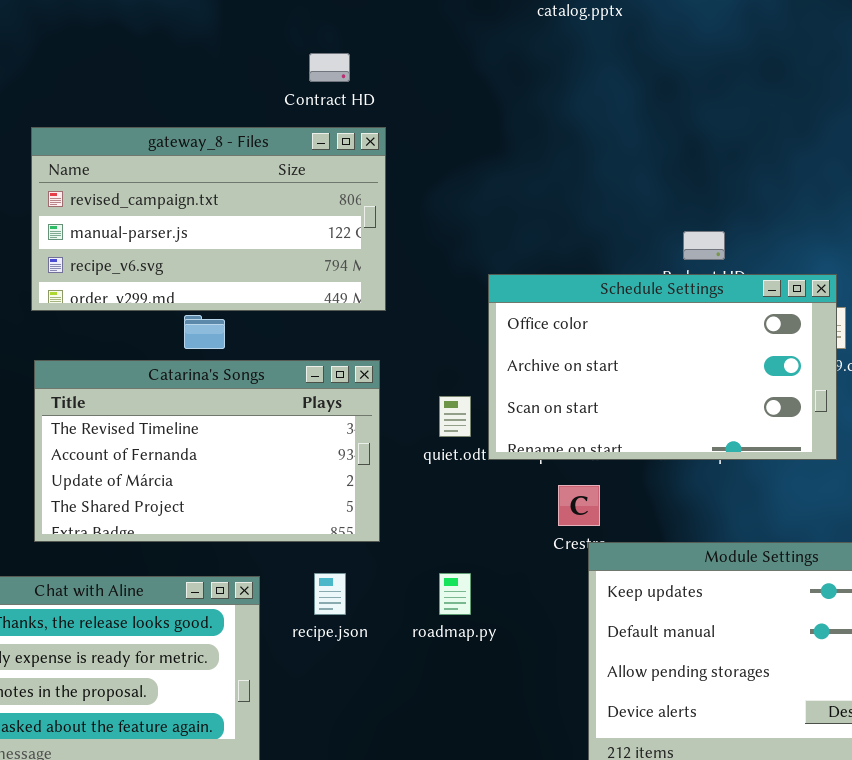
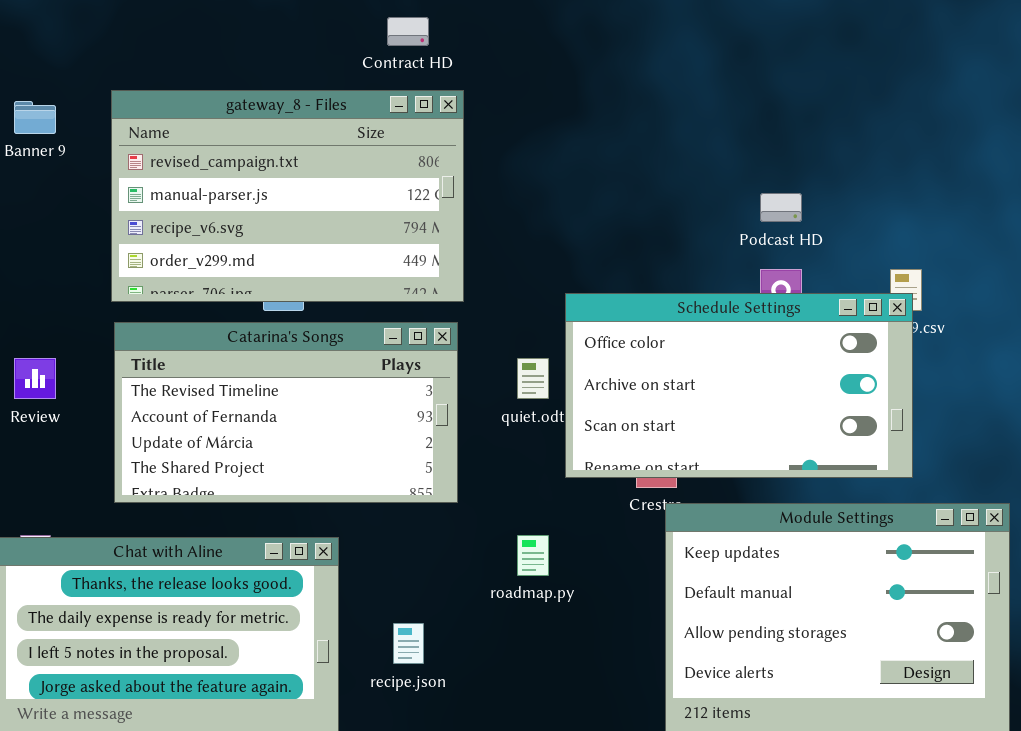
gateway_8 - Files: [31,127,386,311] -> [111,90,464,302], resized
Schedule Settings: [488,274,837,460] -> [565,293,913,478], moved
recipe.json: [314,573,346,615] -> [393,623,424,664], moved

